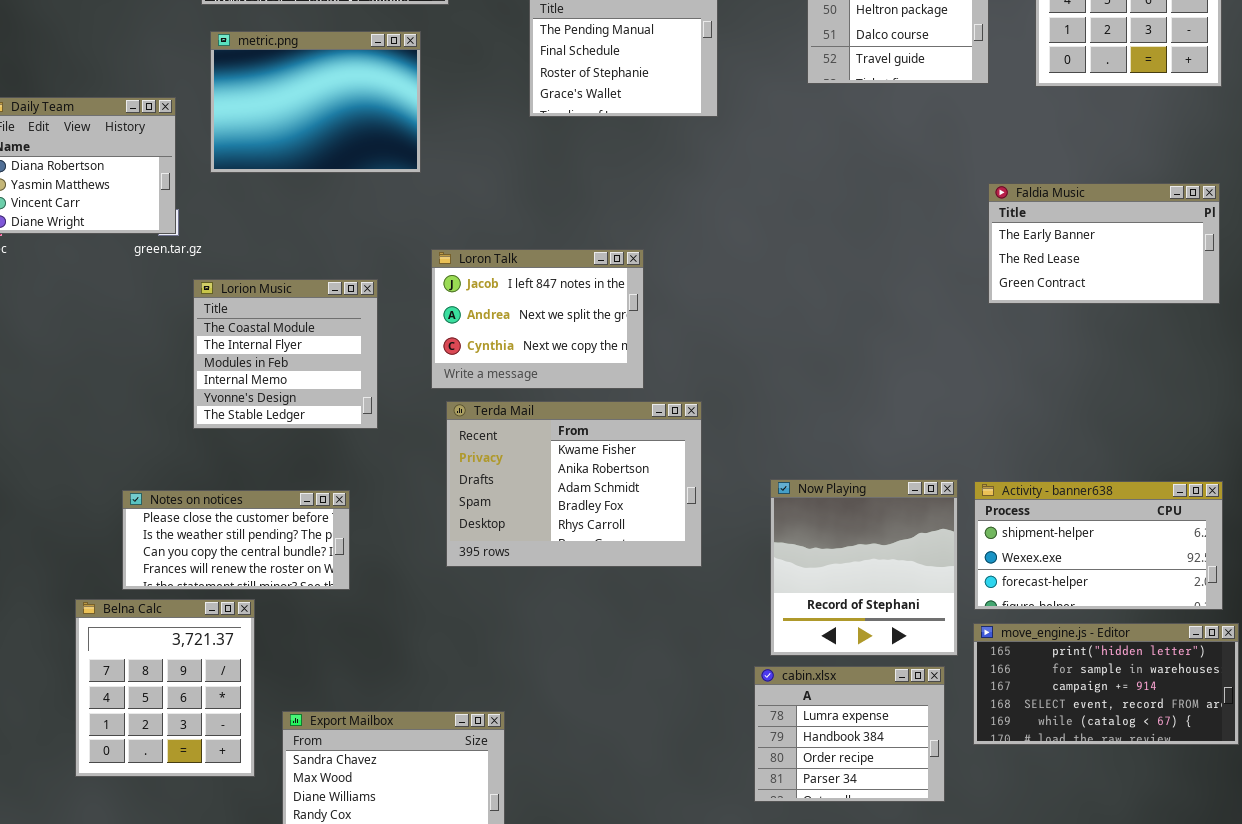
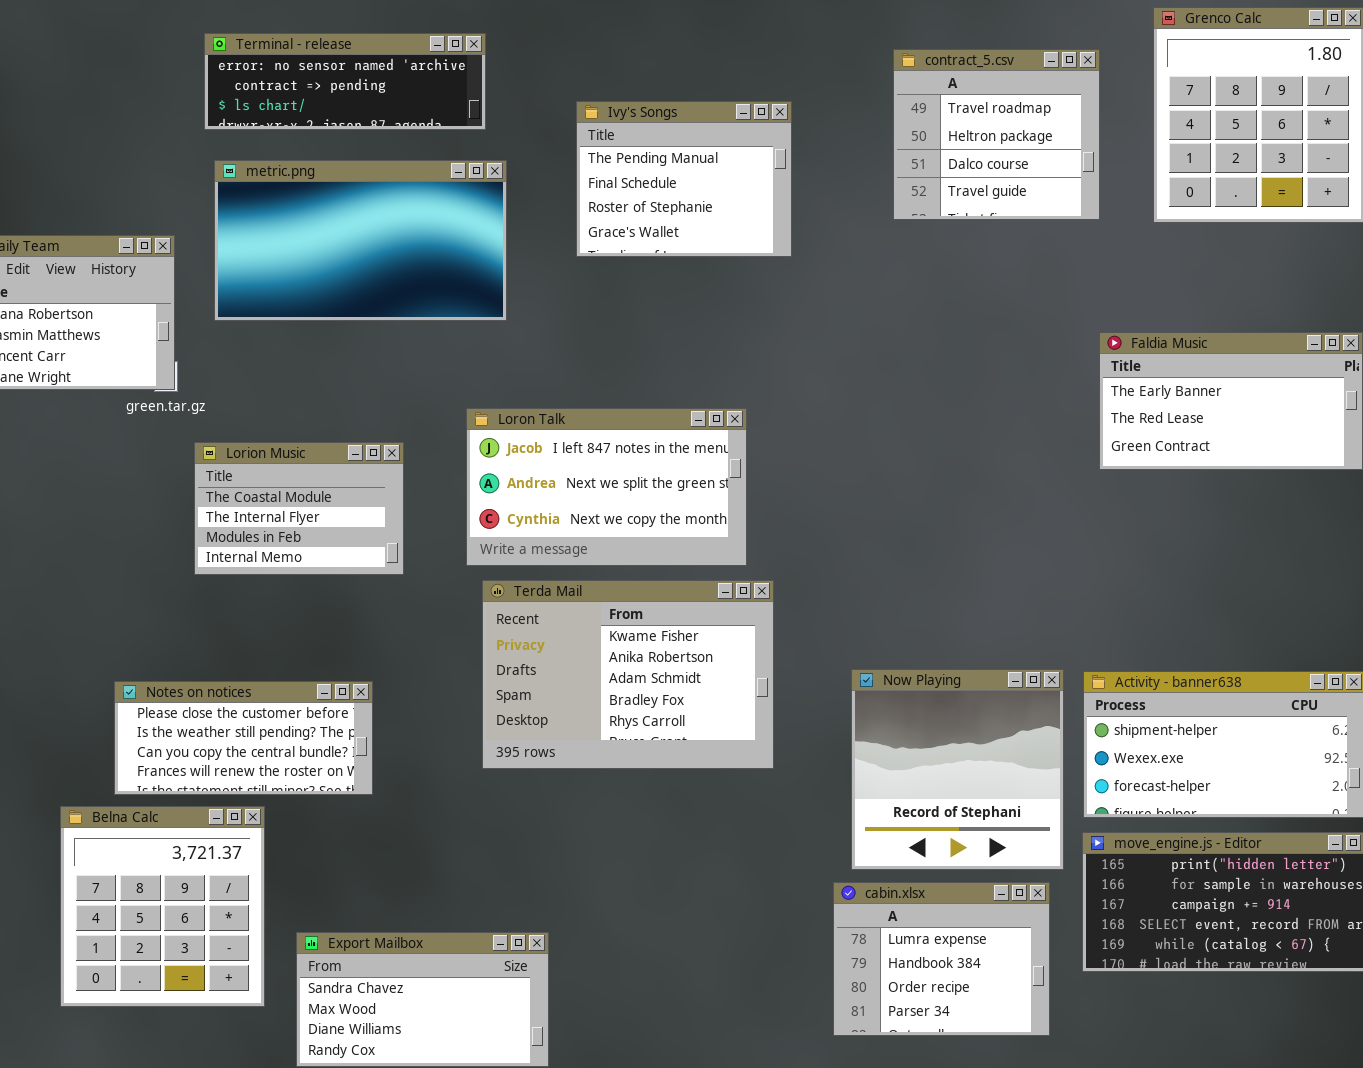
metric.png: [210,31,421,173] -> [214,160,507,321], resized
Loron Talk: [431,249,644,389] -> [466,408,747,566], resized
Lorion Music: [193,279,378,429] -> [194,442,404,575], resized

